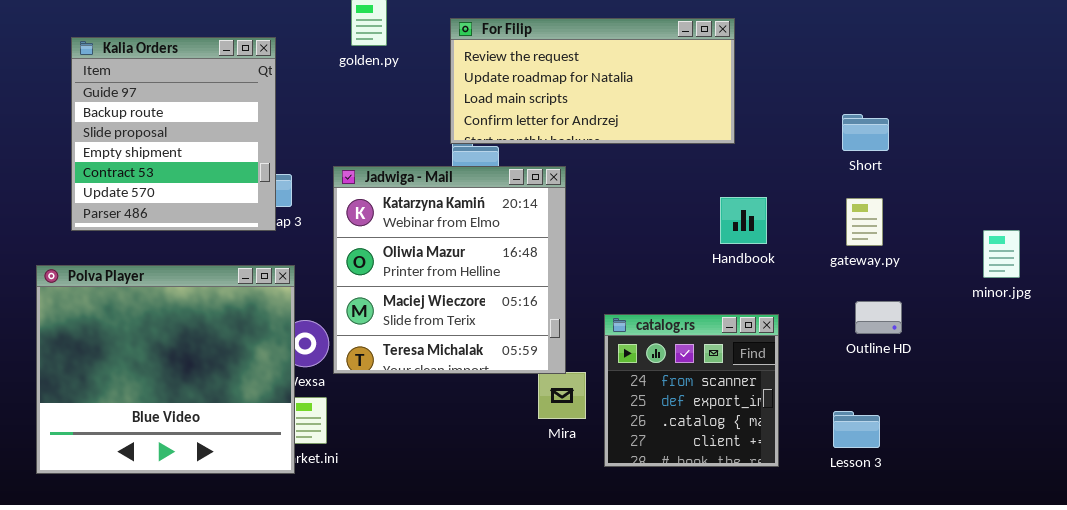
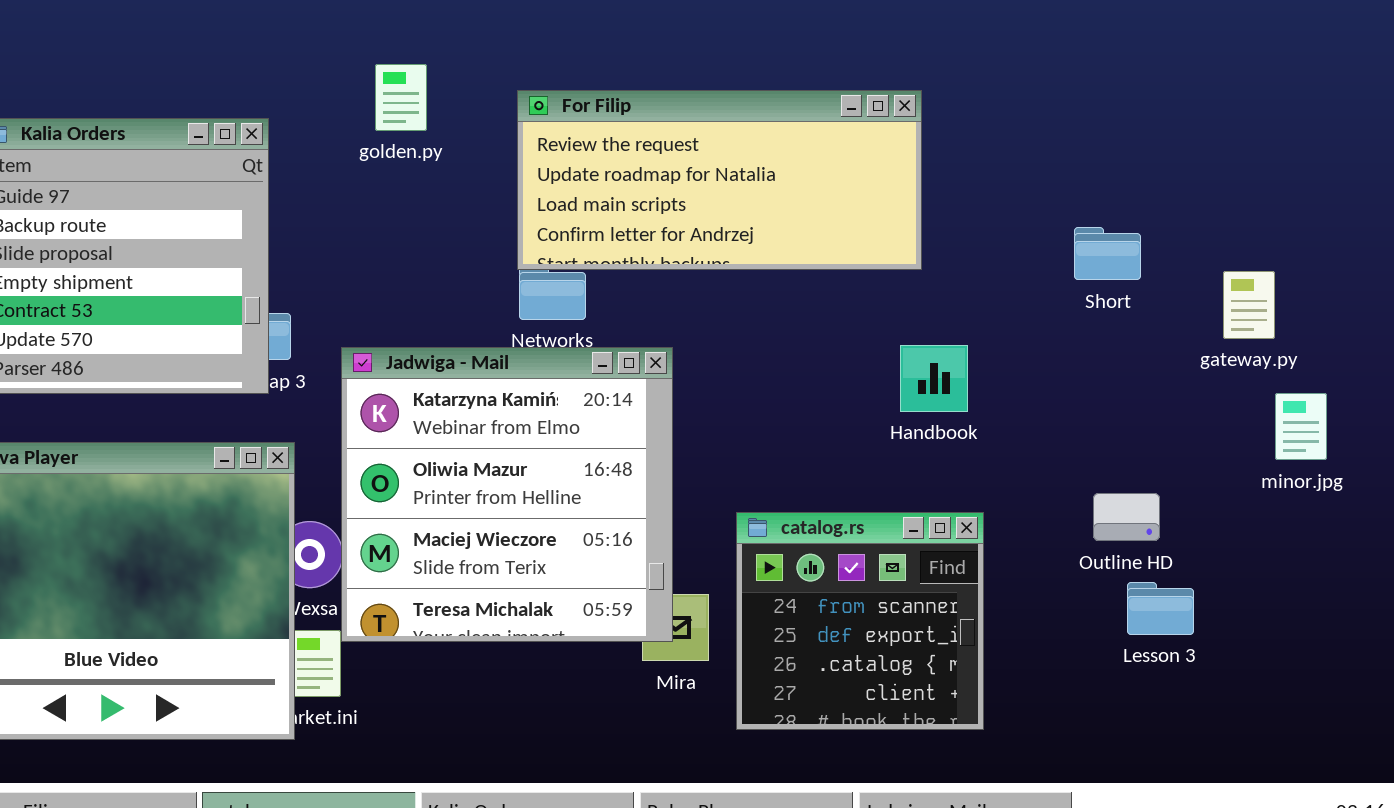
Jadwiga - Mail: [333,166,566,374] -> [341,347,673,642], moved
gateway.py: [846,198,883,246] -> [1223,271,1275,339], moved
Lesson 3: [833,411,880,448] -> [1127,582,1194,635], moved

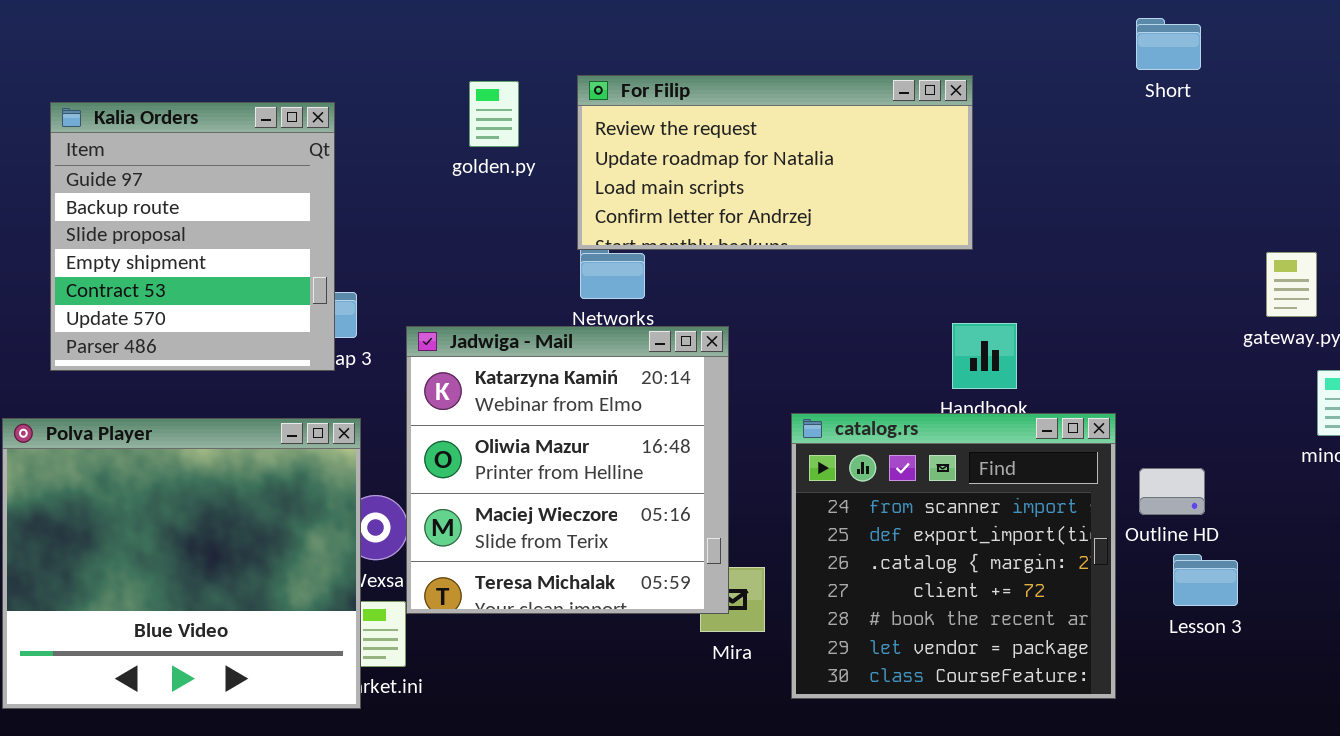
golden.py: [375,64,427,131] -> [469,81,519,147], moved
Short: [1074,227,1141,280] -> [1136,18,1201,70], moved
catalog.rs: [736,512,984,730] -> [791,413,1116,699], resized

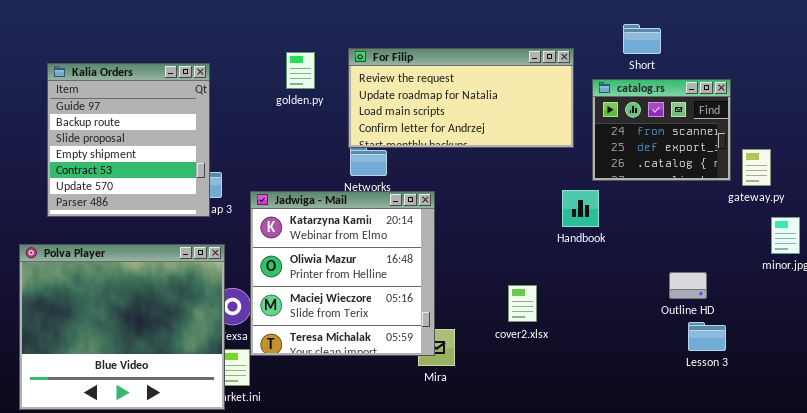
Short: [1136,18,1201,70] -> [623,24,661,54], moved
catalog.rs: [791,413,1116,699] -> [592,79,731,181], moved, resized

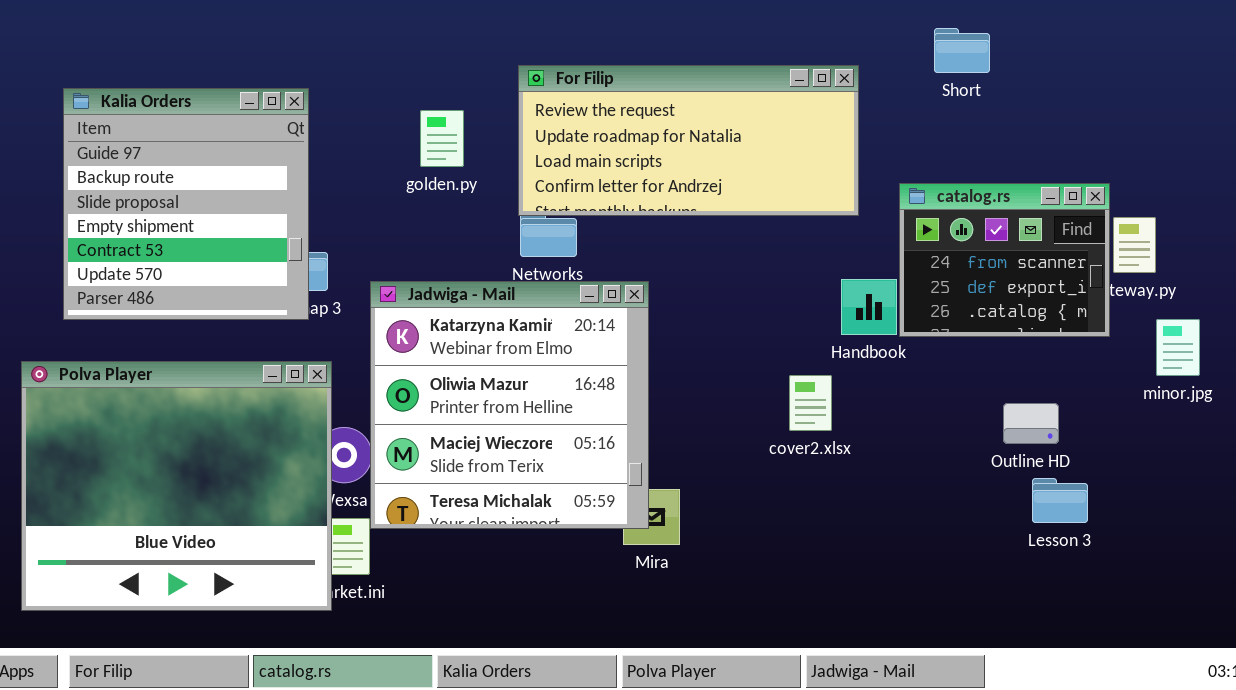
golden.py: [286,52,315,89] -> [420,110,464,167], moved
catalog.rs: [592,79,731,181] -> [899,183,1110,337], moved
cover2.xlsx: [508,285,537,322] -> [789,375,832,431], moved

